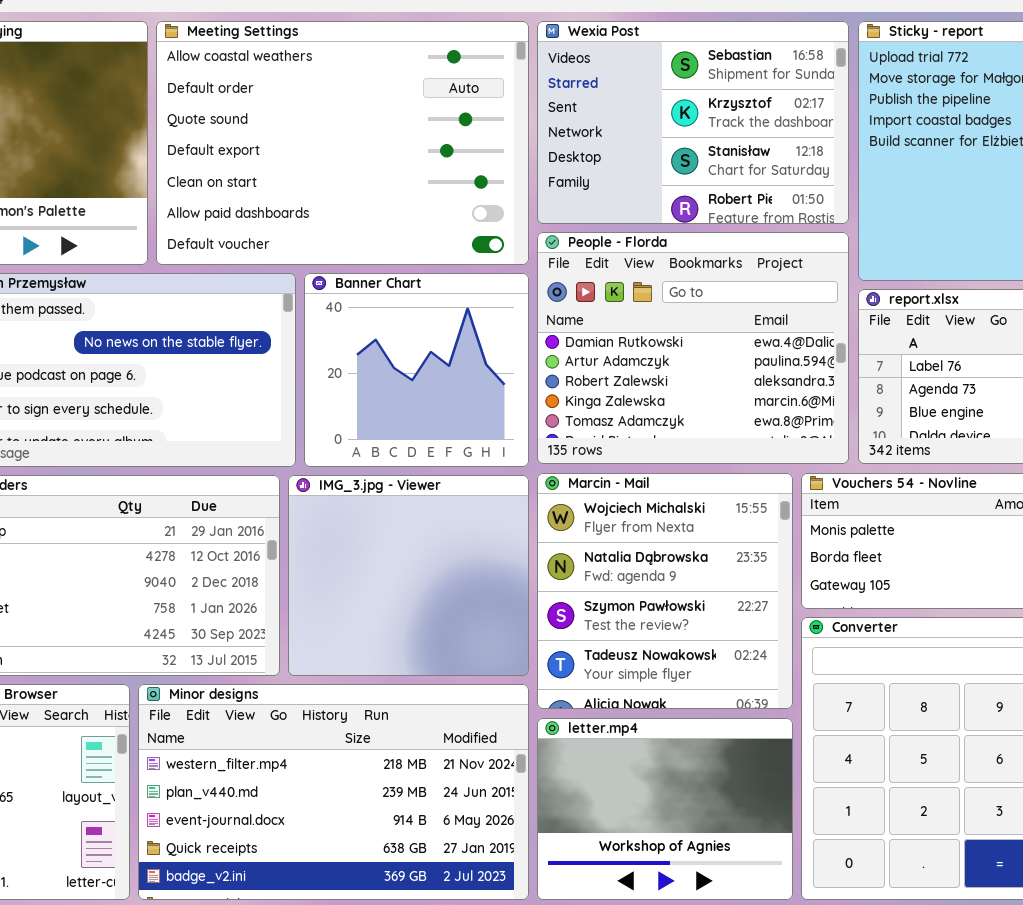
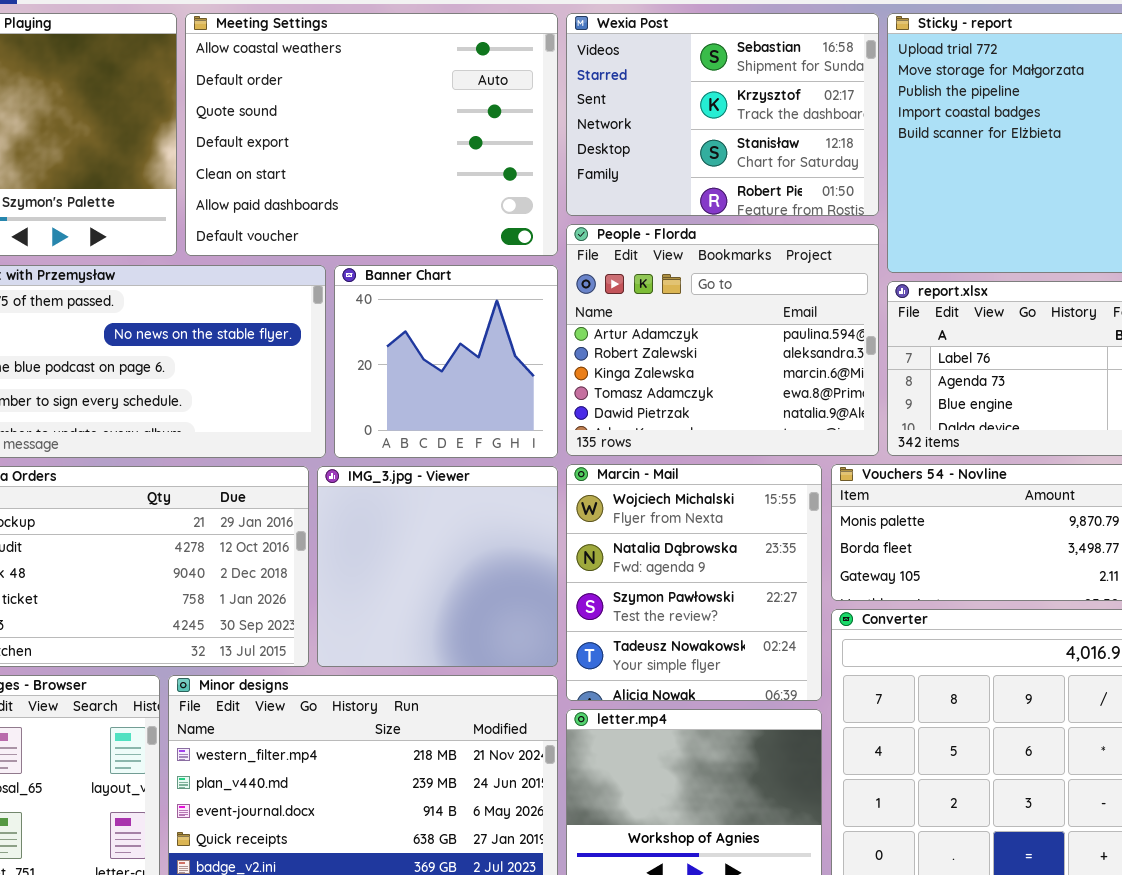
People - Florda: [537,232,849,464] -> [566,224,879,456], scrolled down 1 row

